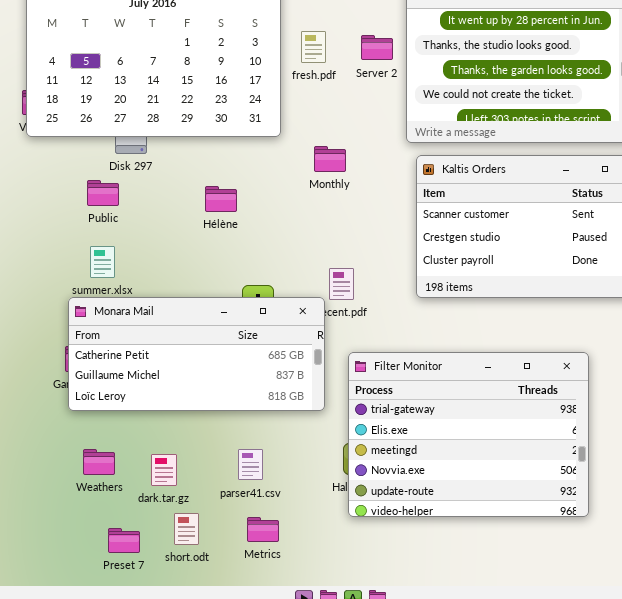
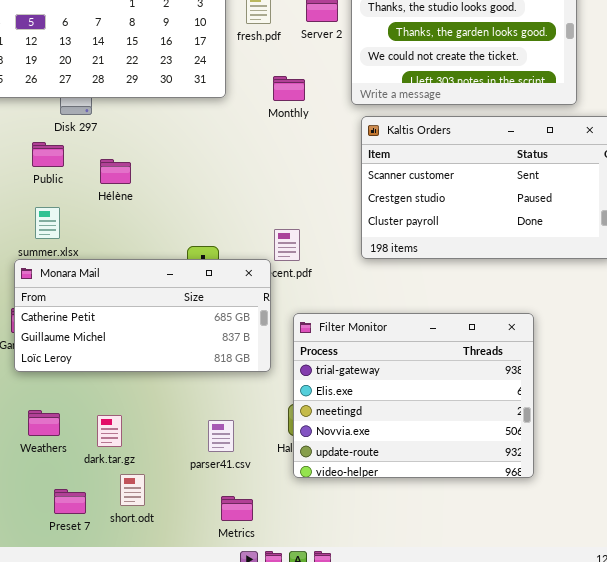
Monthly: [314,146,346,172] -> [273,76,305,101], moved
Hélène: [205,186,237,212] -> [100,159,131,184], moved
parser41.csv: [238,449,263,480] -> [208,420,234,452], moved
Metrics: [247,517,279,542] -> [221,496,253,521], moved

